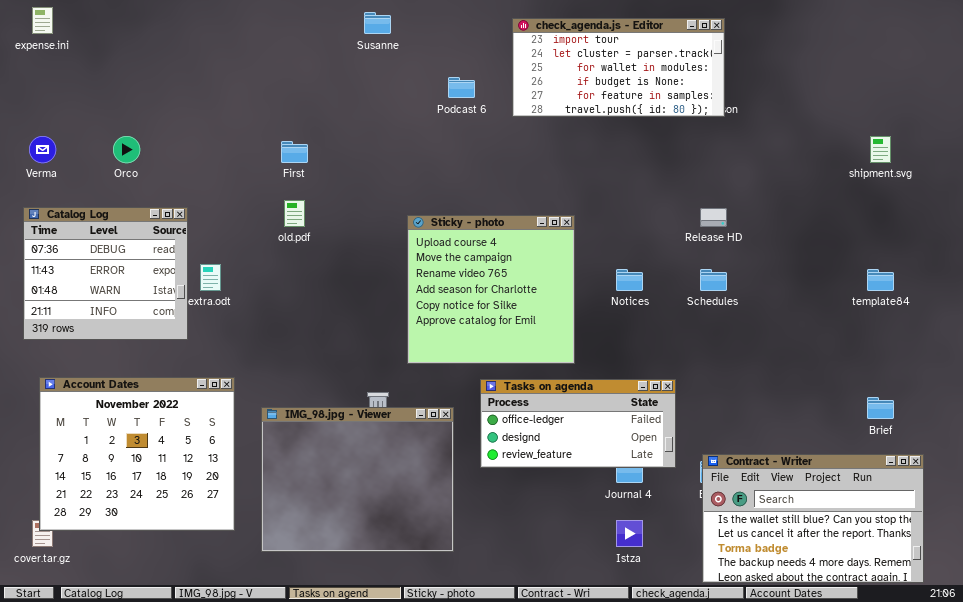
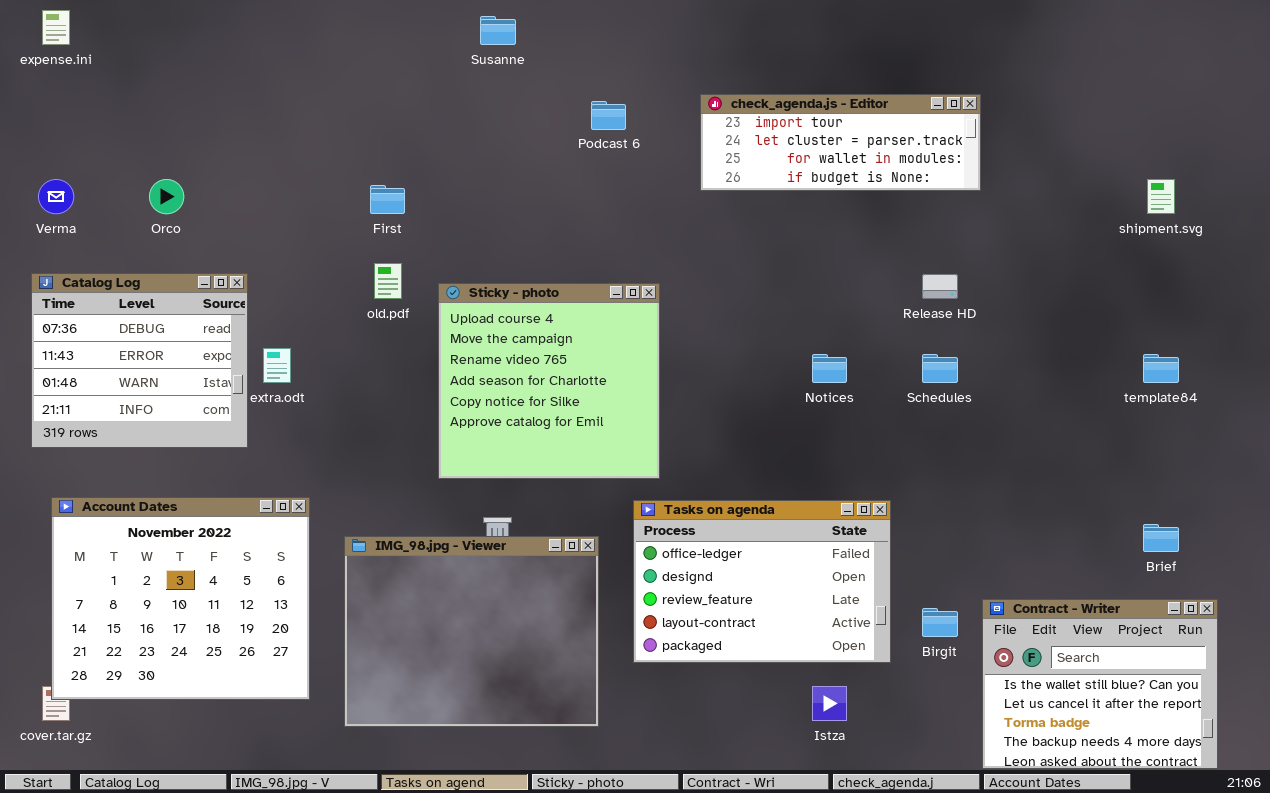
check_agenda.js - Editor: [512,18,725,117] -> [700,94,981,191], moved, resized
Sticky - photo: [407,215,575,364] -> [438,283,660,479], moved
Tasks on agenda: [480,379,676,468] -> [633,500,891,663], resized
Contract - Writer: [702,454,924,583] -> [982,599,1218,769], resized

